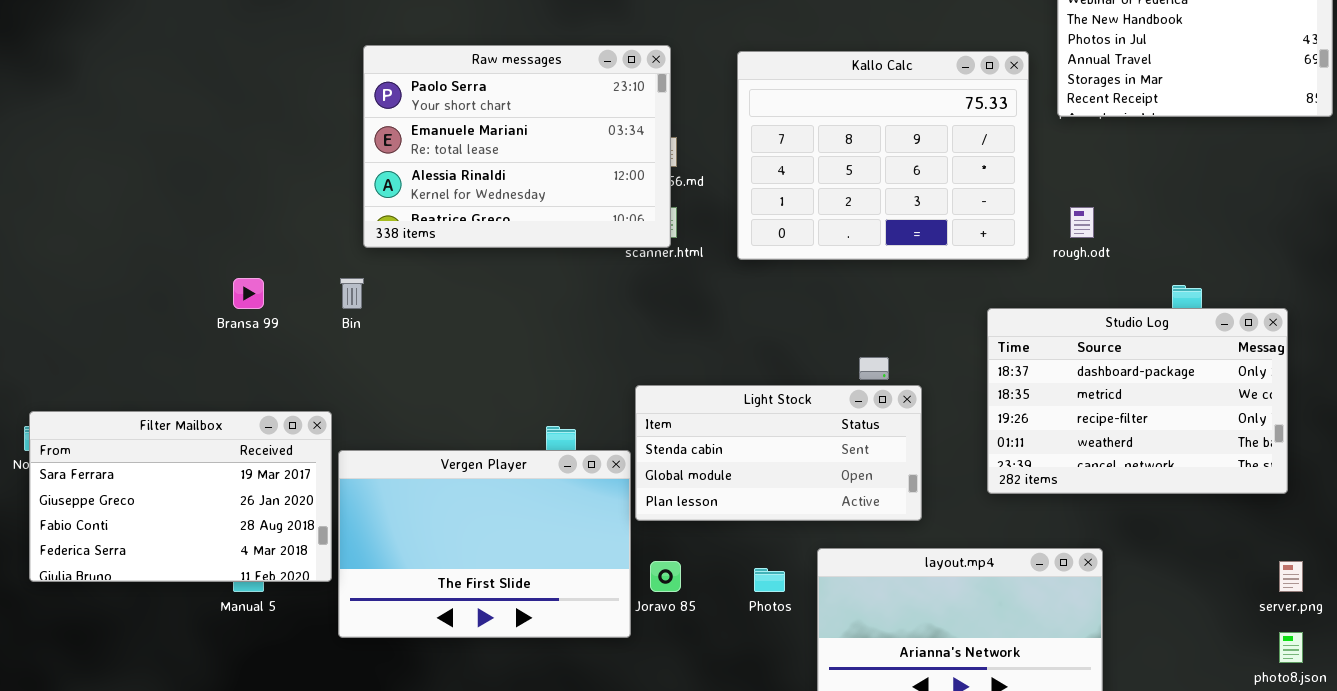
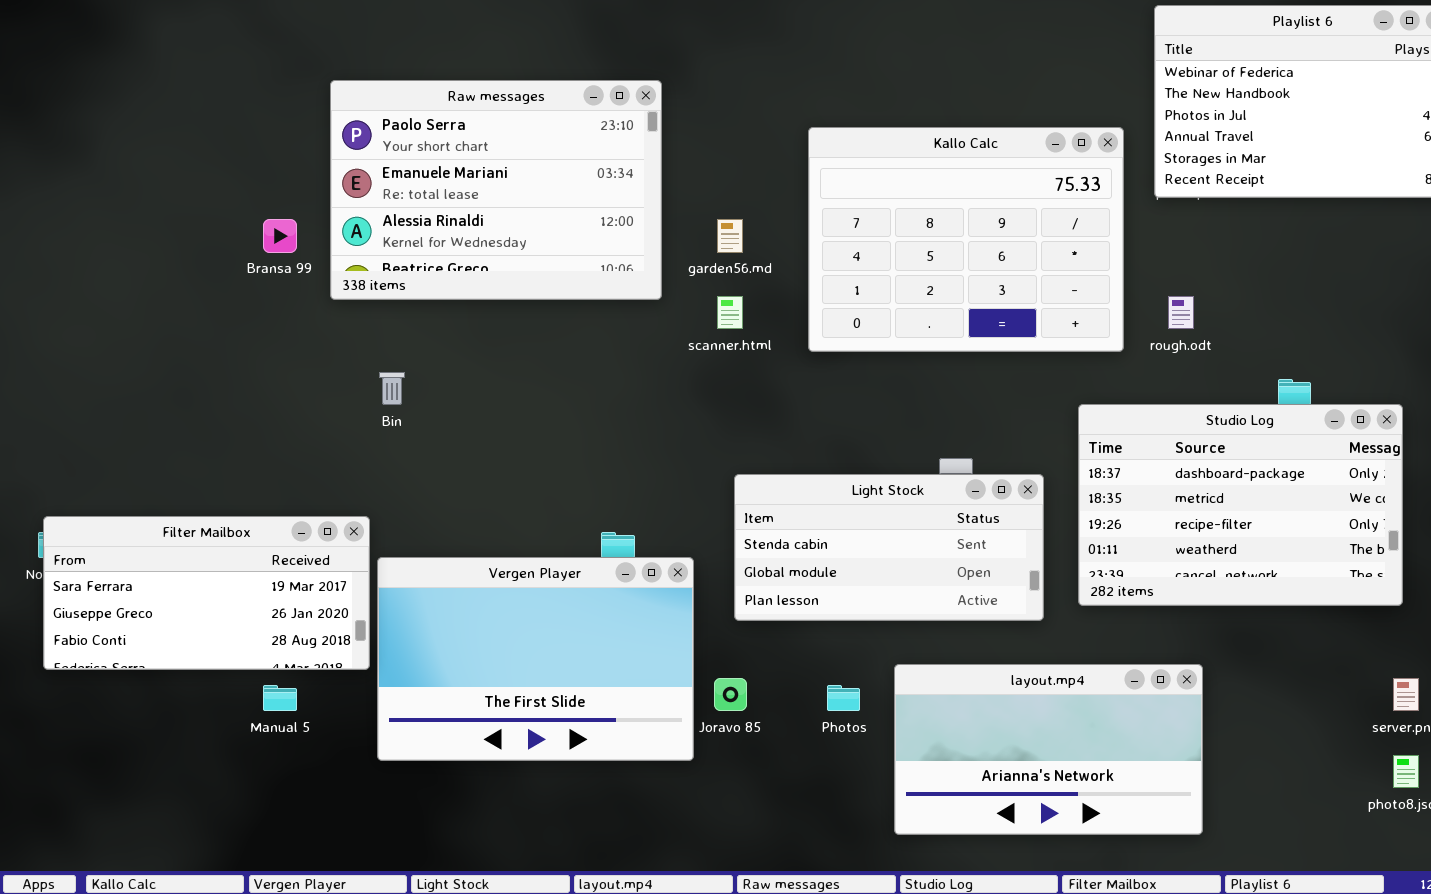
Raw messages: [363,45,671,248] -> [330,80,662,300], moved
Bransa 99: [233,278,264,309] -> [263,219,297,253], moved
Light Stock: [635,385,922,521] -> [734,474,1044,621], moved
Filter Mailbox: [29,411,332,582] -> [43,516,370,670], resized

